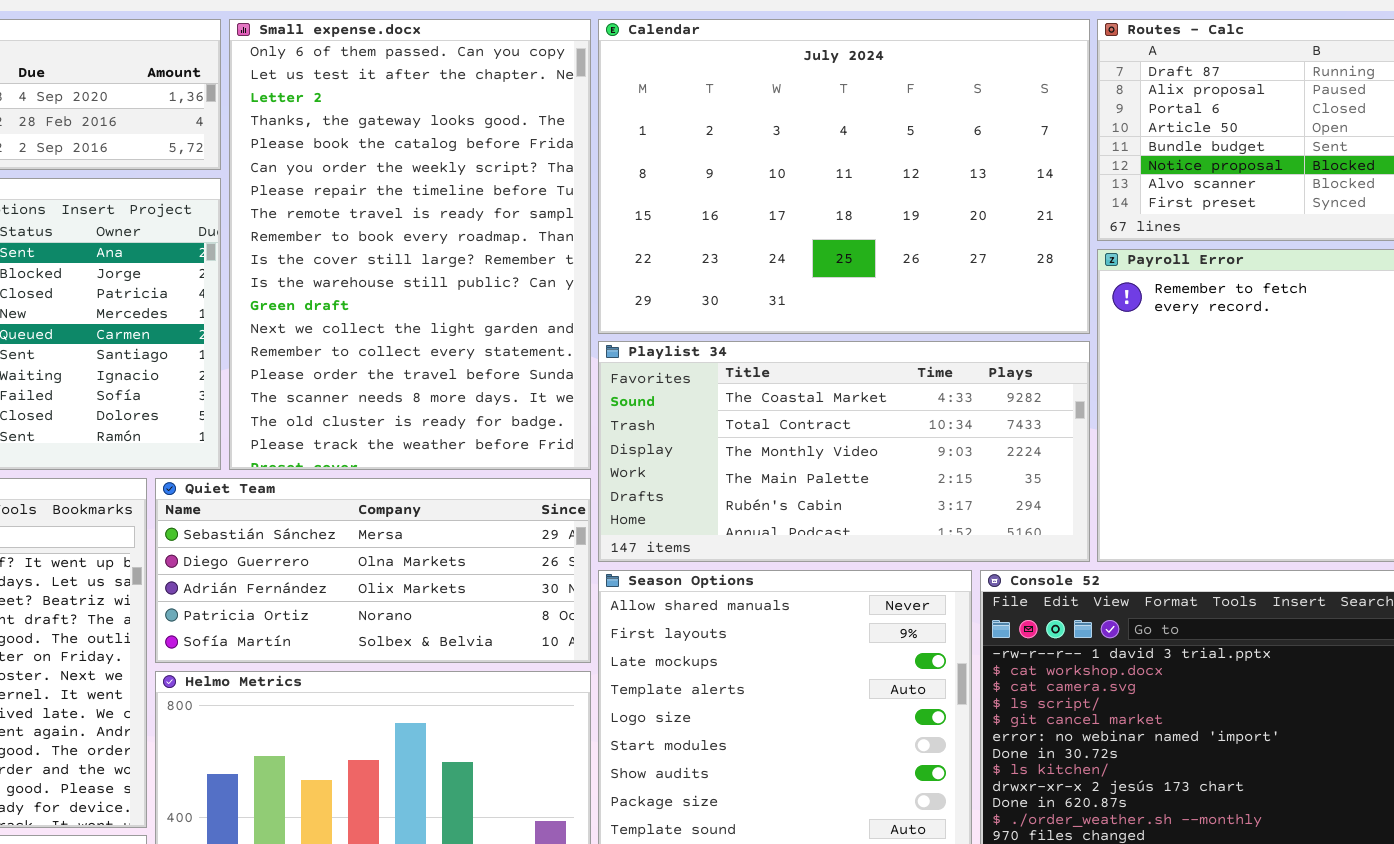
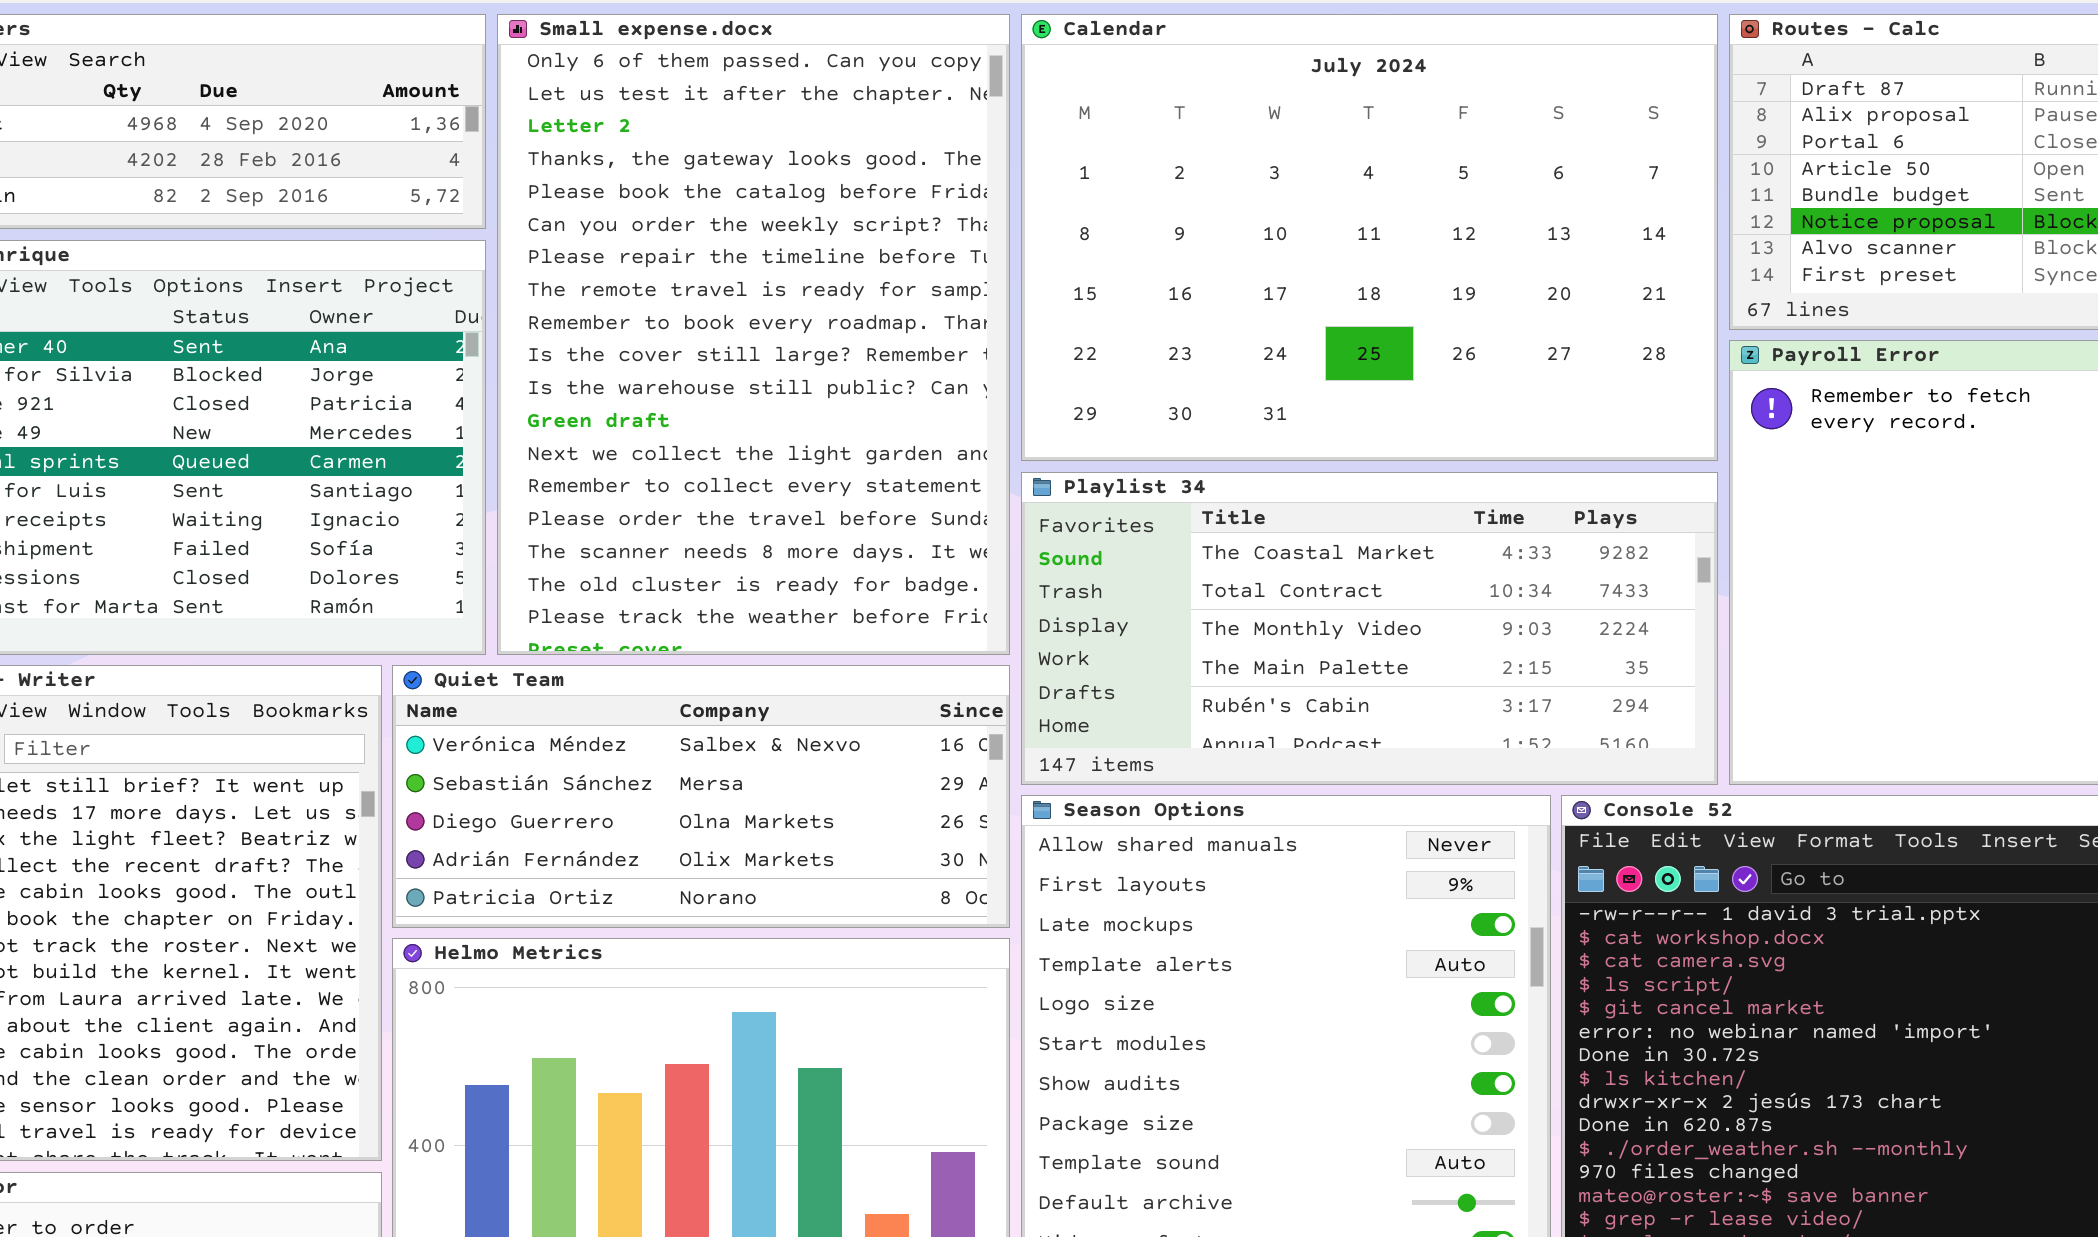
Quiet Team: [155,478,591,663] -> [392,665,1010,928], scrolled up 1 row

